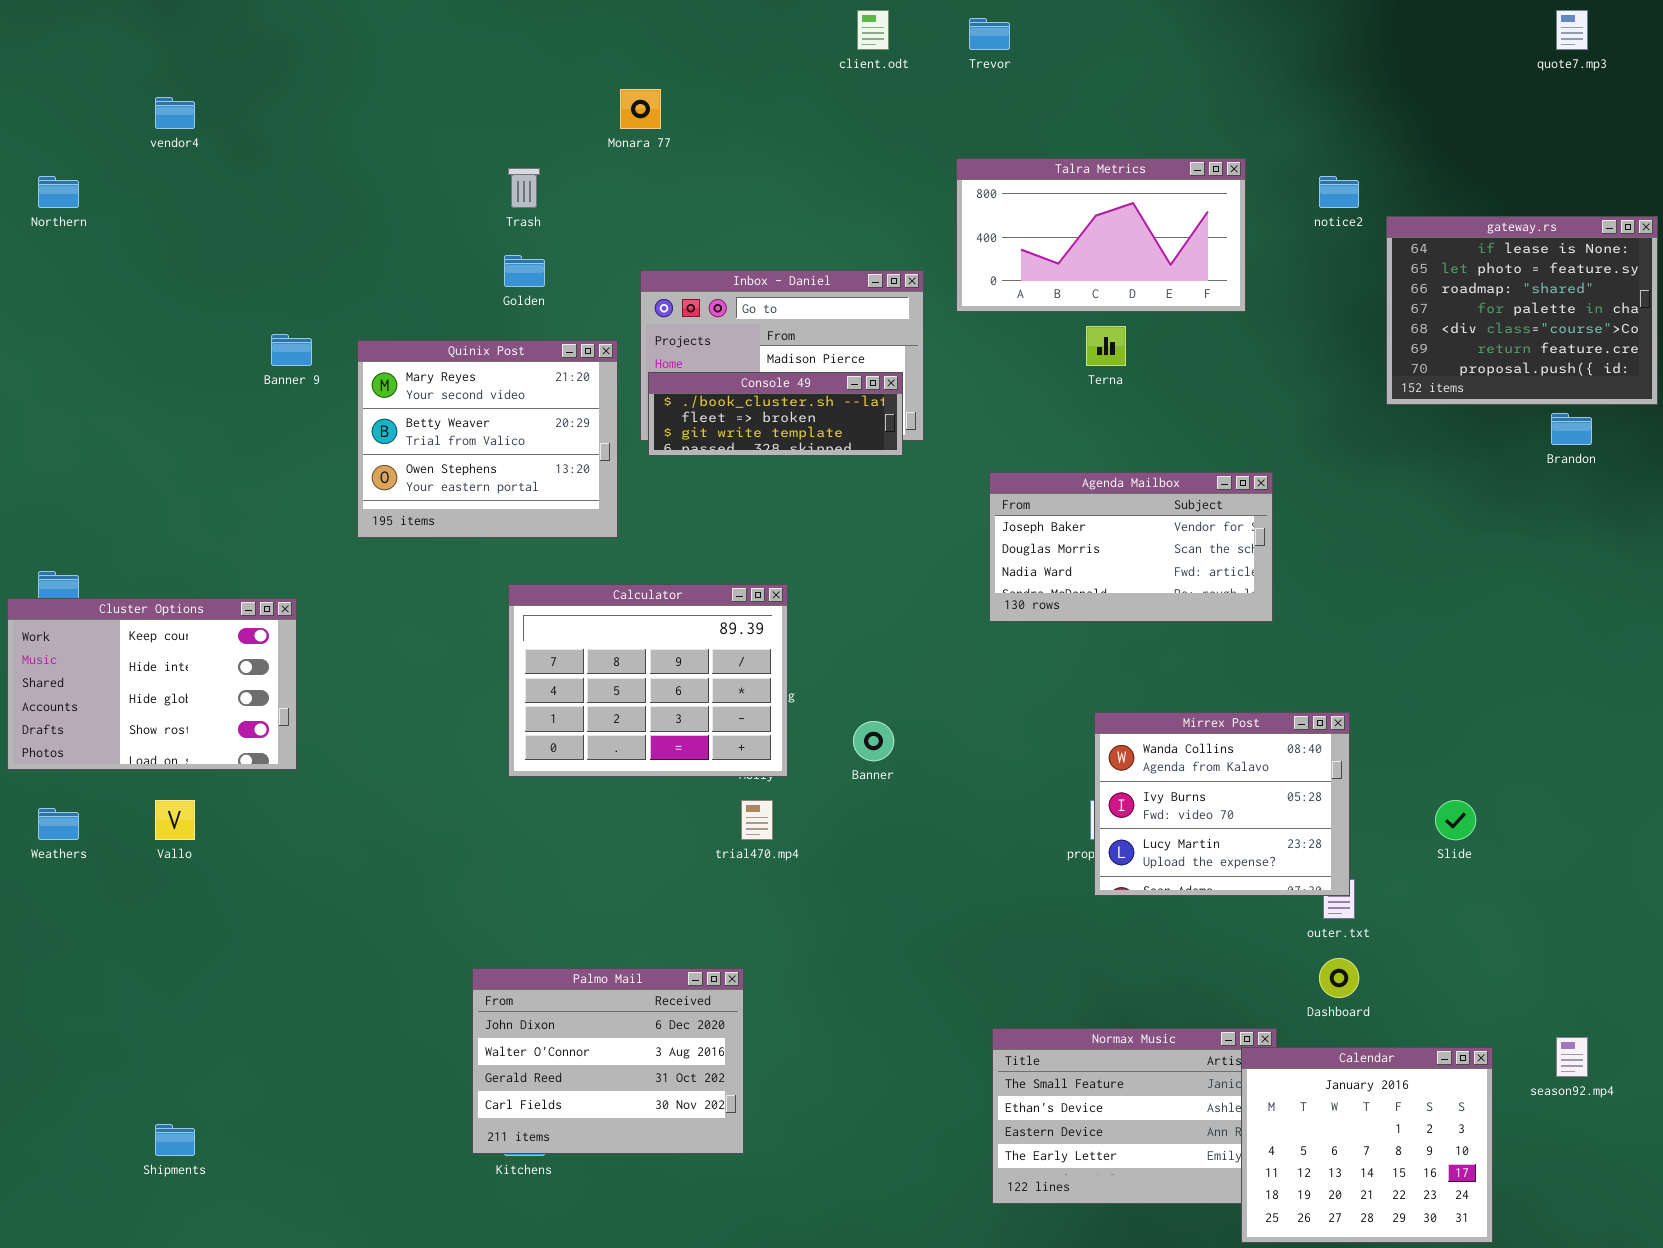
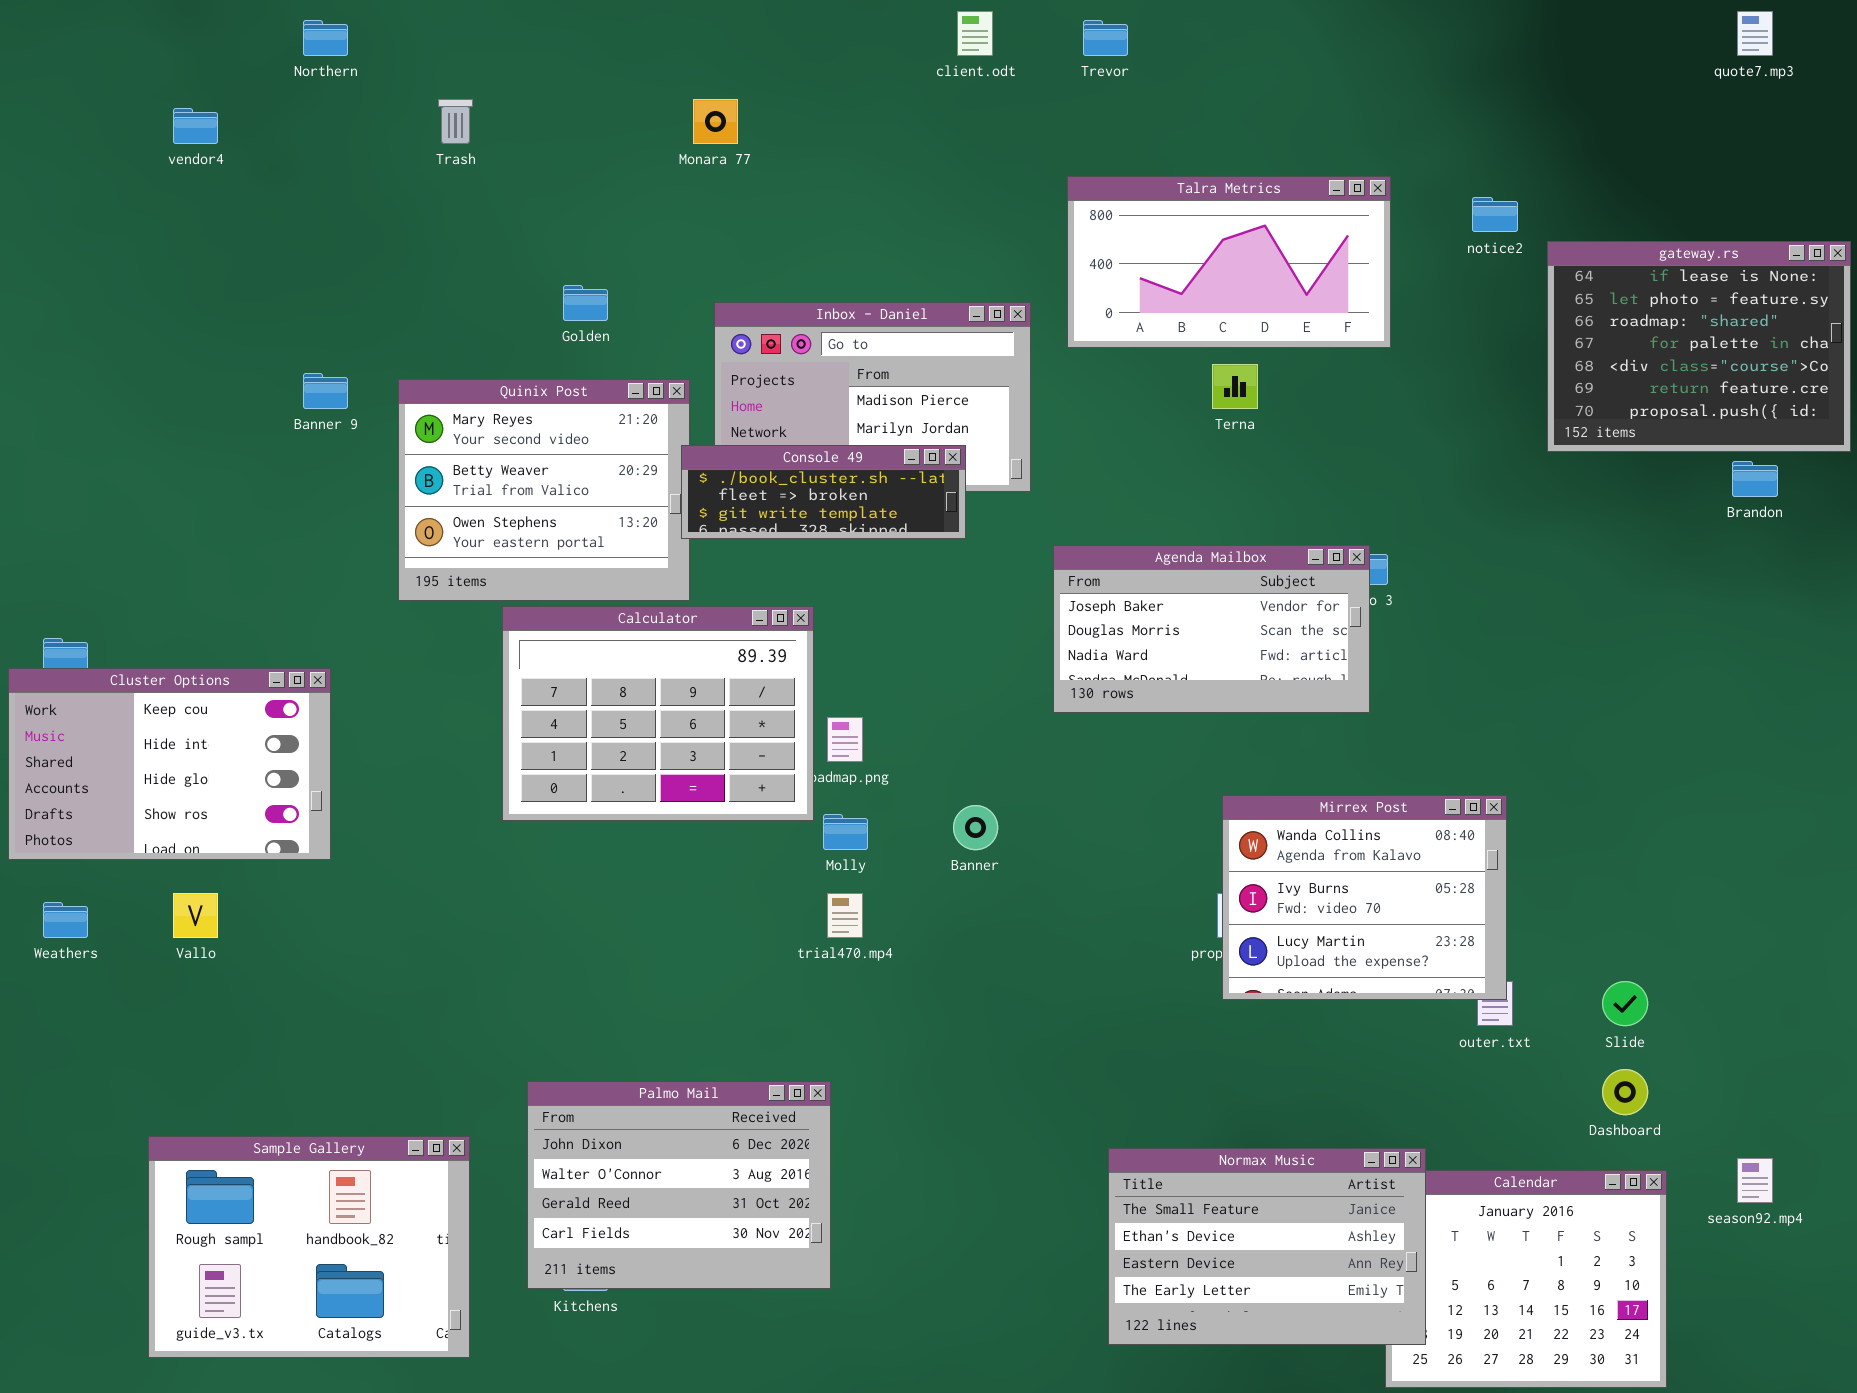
Trash: [508,168,540,208] -> [438,99,473,144], moved
Northern: [38,176,79,208] -> [303,20,348,56], moved
Console 49: [648,372,903,456] -> [681,445,966,539], moved
Agenda Mailbox: [989,472,1273,622] -> [1053,545,1370,713], moved
Calculator: [508,584,788,777] -> [502,606,814,821], moved
Slide: [1435,800,1476,840] -> [1602,981,1648,1026], moved
Dashboard: [1319,958,1359,998] -> [1602,1069,1648,1115], moved
Sample Gallery: none -> [148,1136,470,1358], opened
Normax Music: [992,1028,1277,1204] -> [1108,1148,1426,1345], raised

